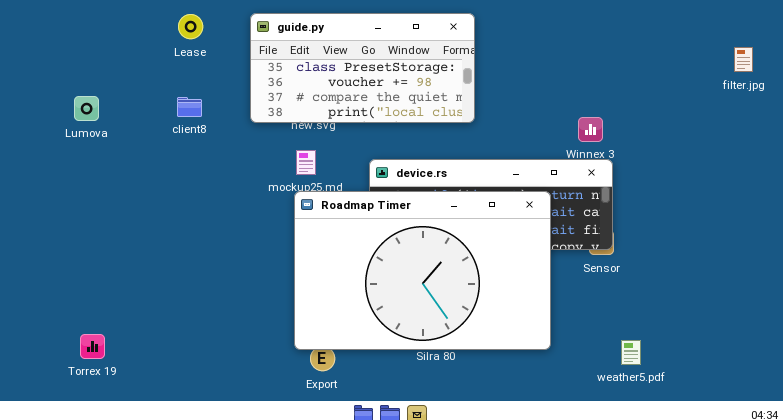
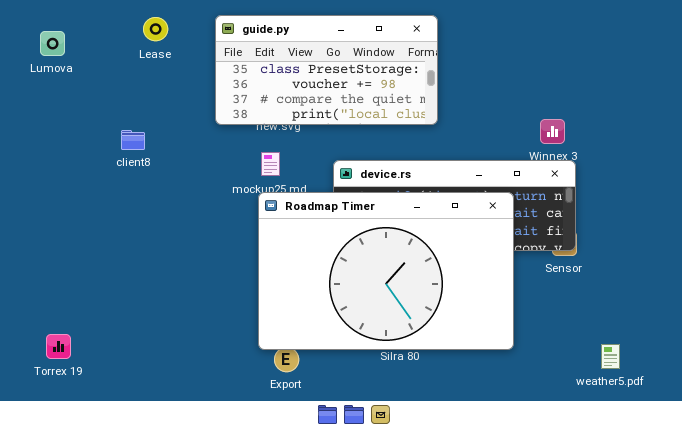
Lumova: [74,96,99,121] -> [40,31,65,56], moved
client8: [177,97,202,117] -> [121,130,145,150], moved
weather5.pdf: [621,340,641,365] -> [601,344,620,369], moved

